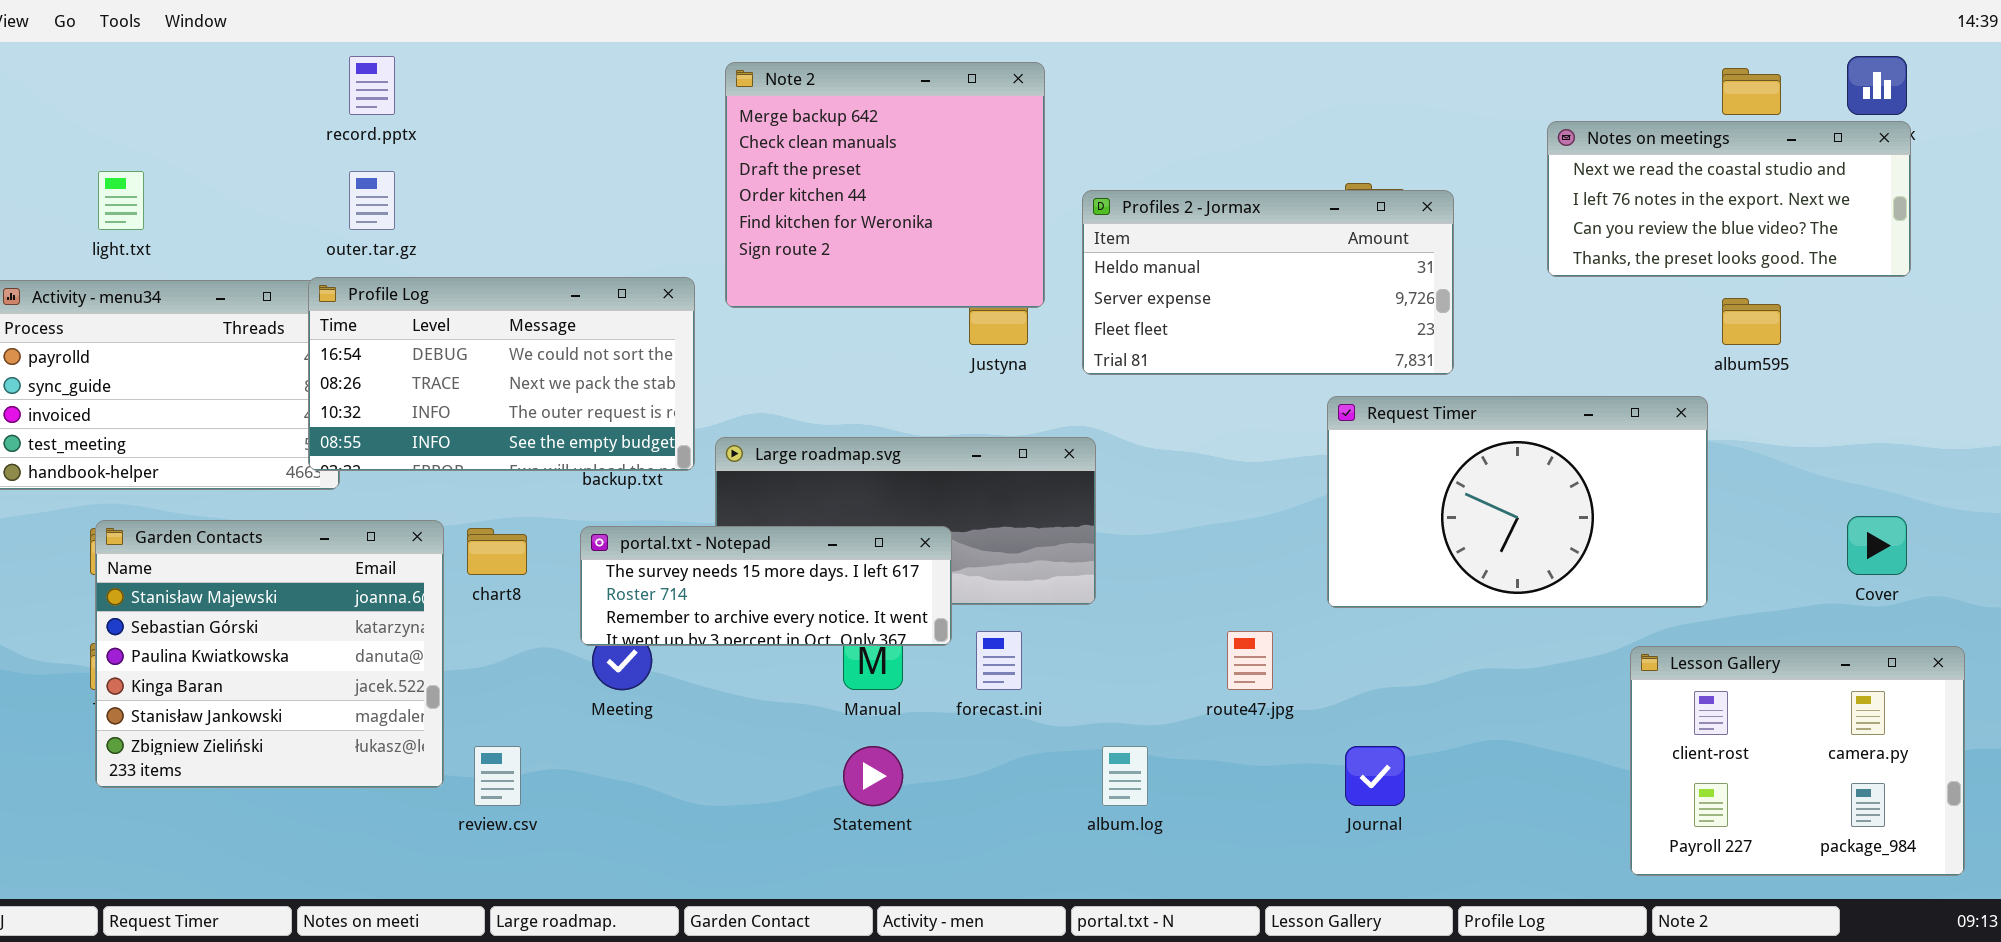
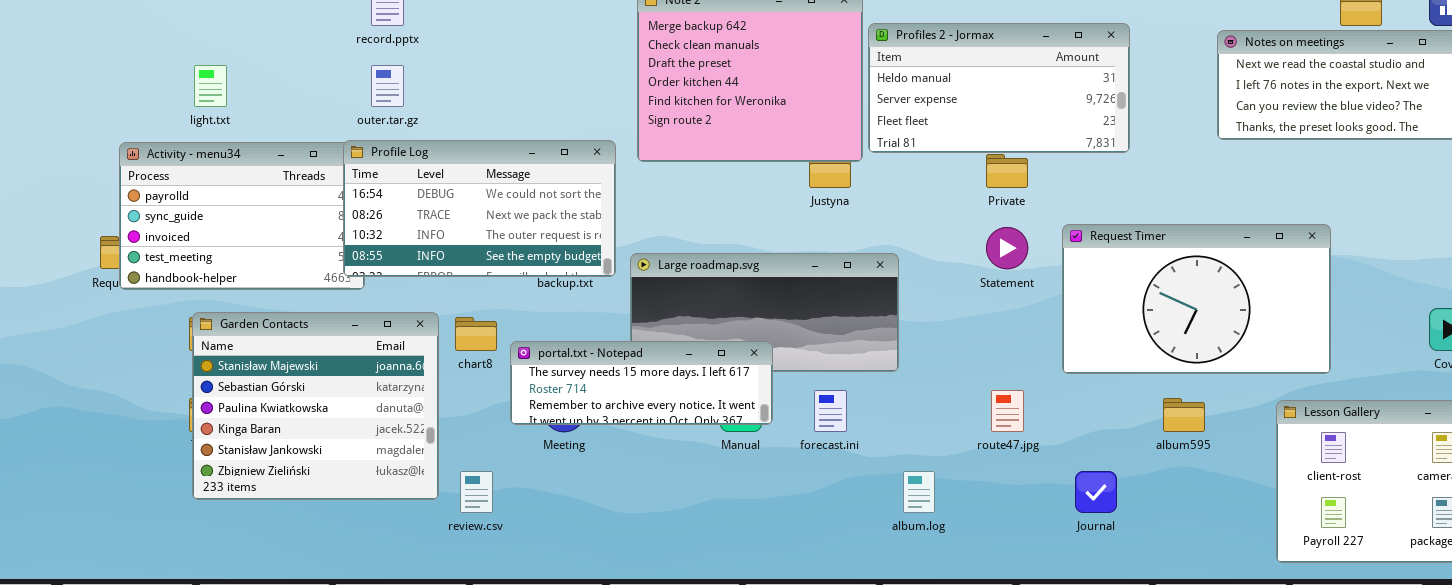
Profiles 2 - Jormax: [1082,190,1454,375] -> [868,23,1130,153], moved
album595: [1722,298,1781,345] -> [1163,398,1205,432], moved
portal.txt - Notepad: [580,526,952,646] -> [510,341,773,425], moved
Statement: [843,746,903,806] -> [986,227,1028,269], moved

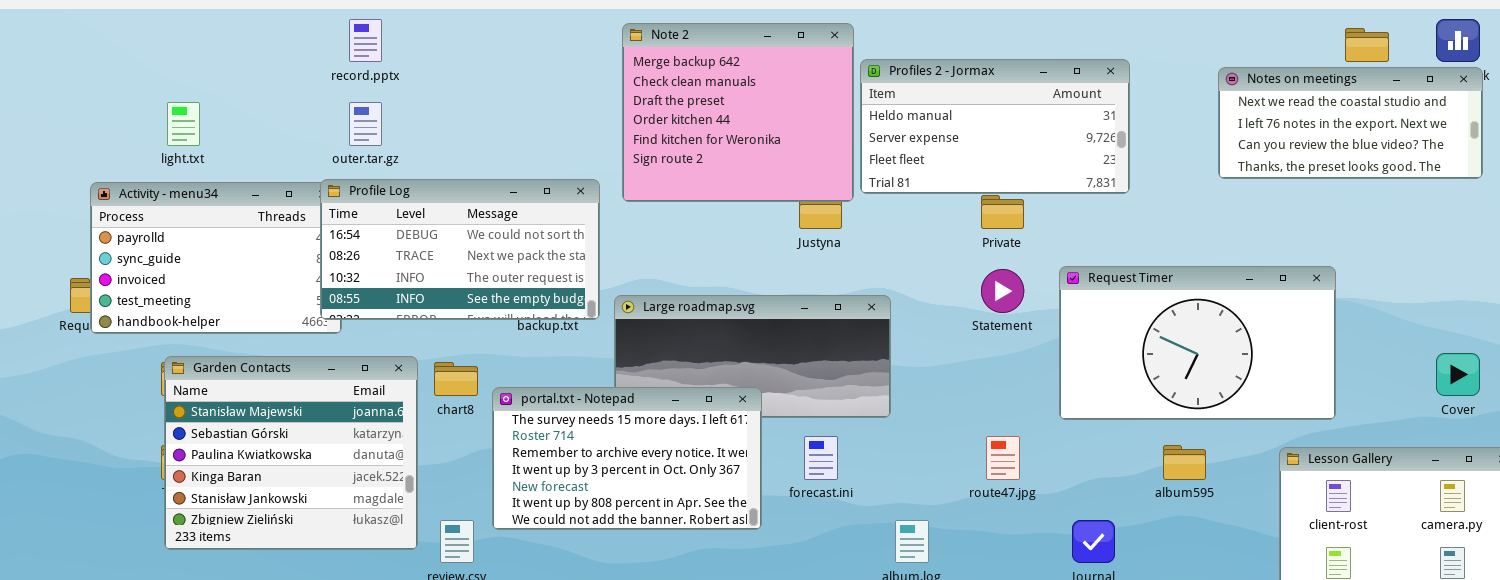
portal.txt - Notepad: [510,341,773,425] -> [492,387,762,530], resized

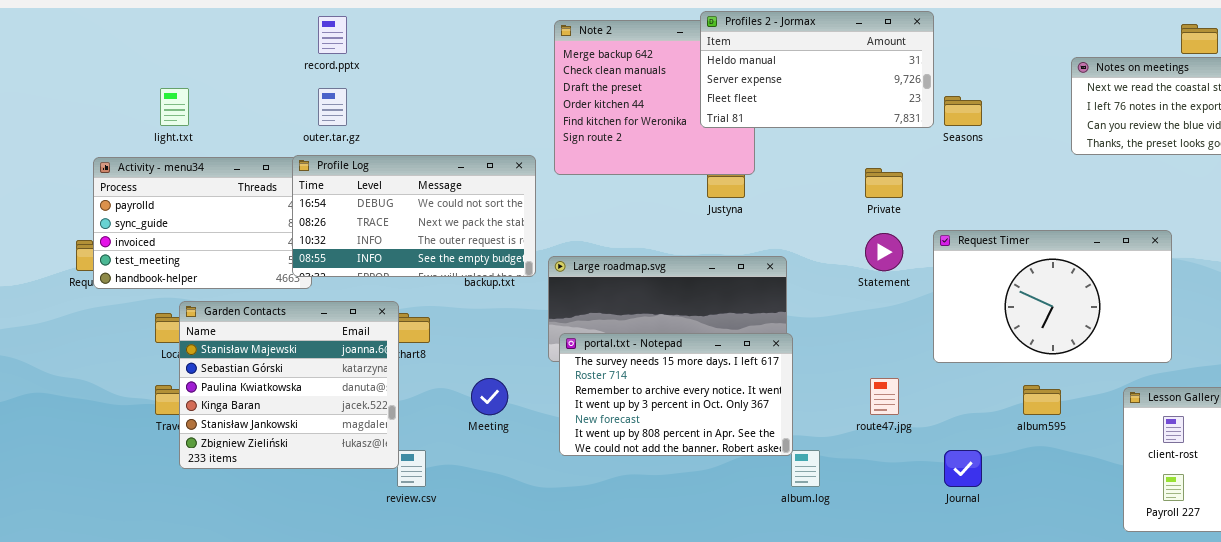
Profiles 2 - Jormax: [860,59,1130,194] -> [700,11,934,128], moved
Garden Contacts: [164,356,418,550] -> [179,301,399,469], moved
portal.txt - Notepad: [492,387,762,530] -> [559,333,793,456], moved

